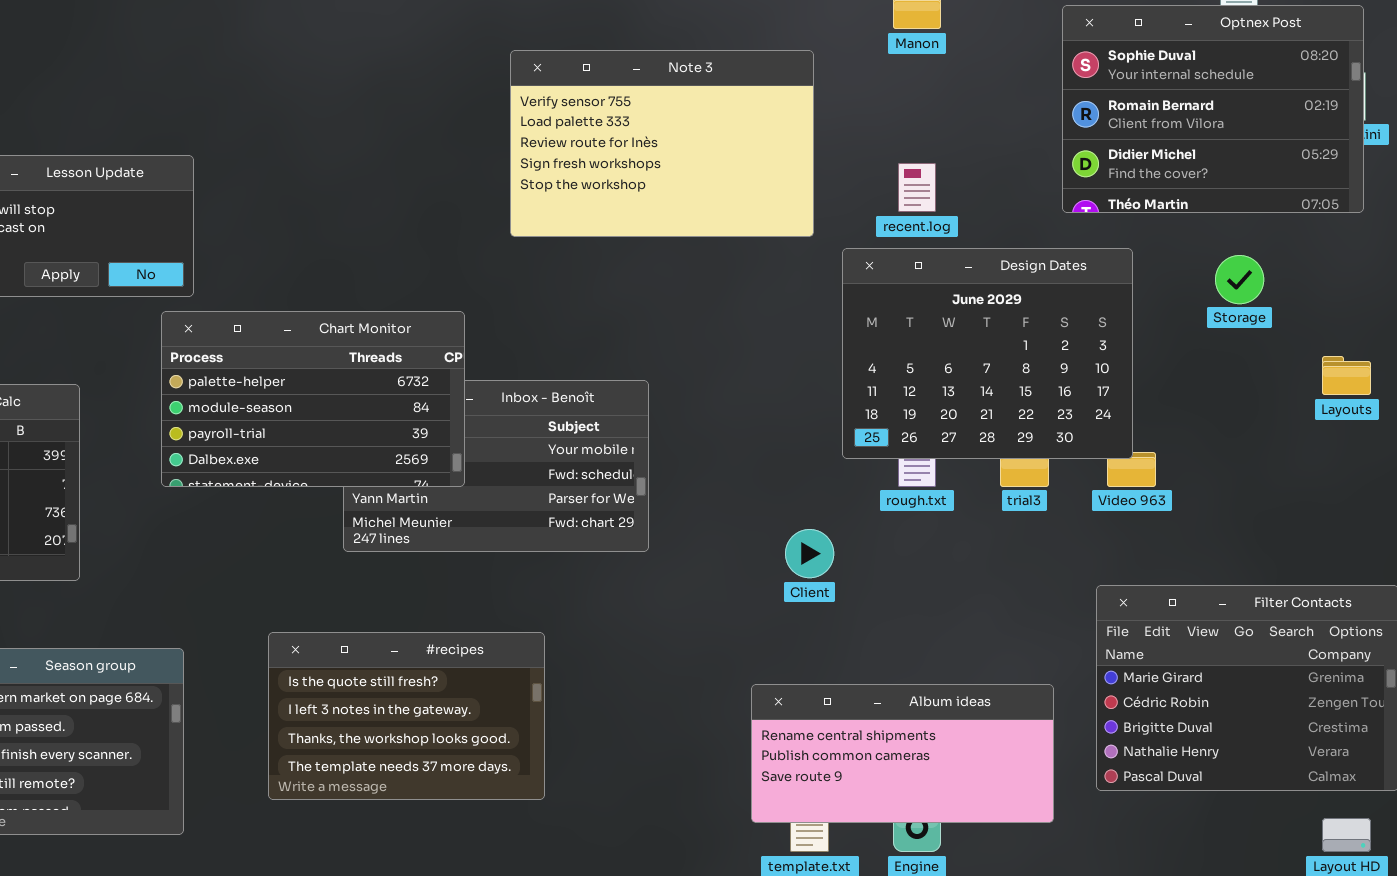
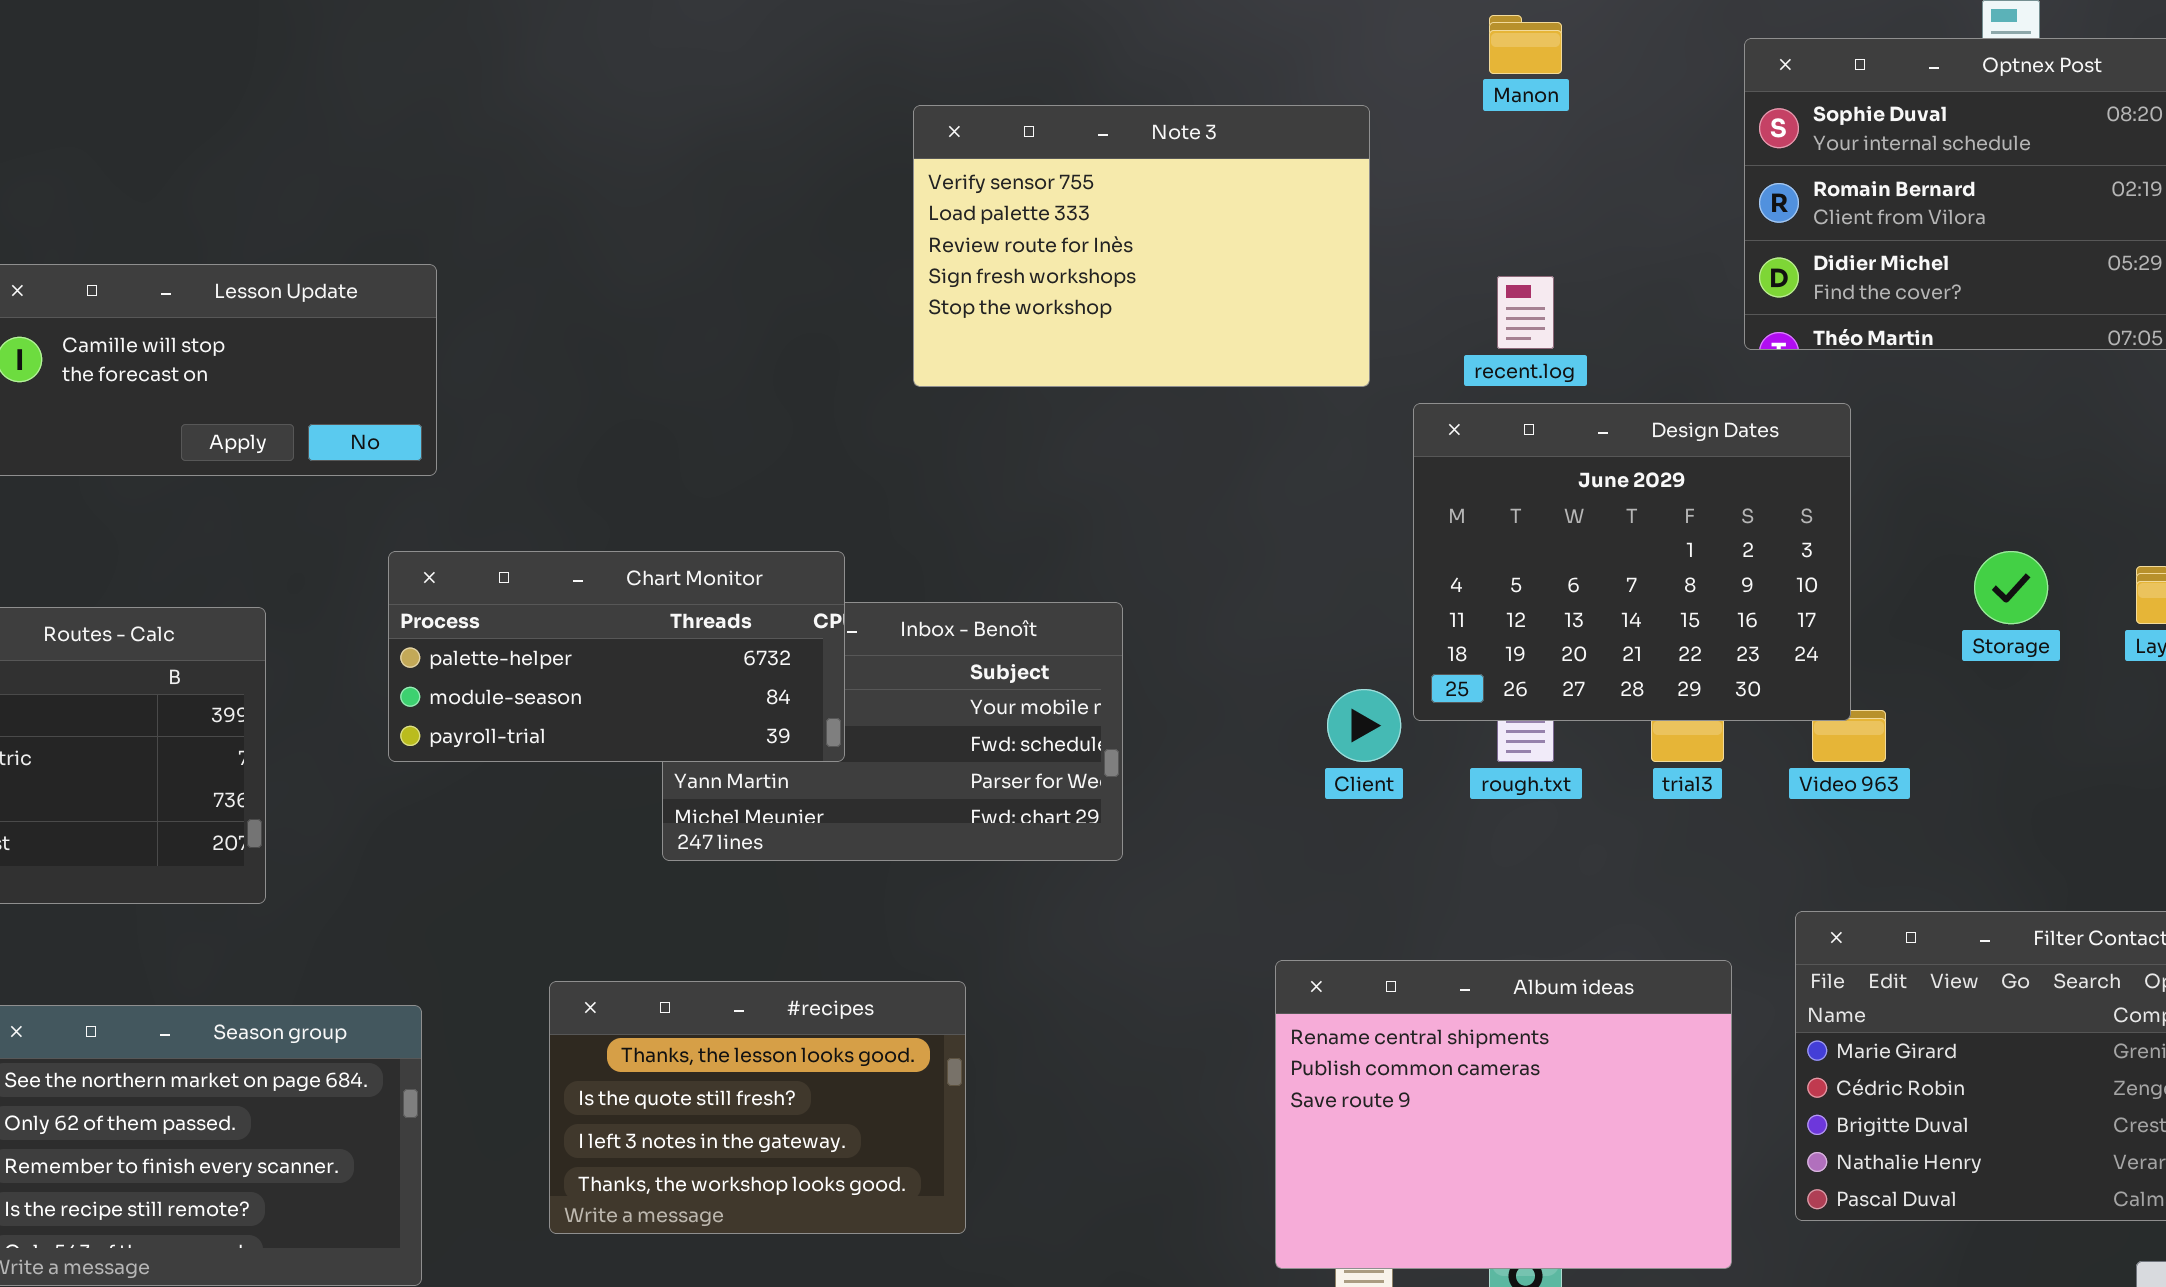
Storage: [1215,255,1264,304] -> [1974,551,2048,624], moved
Chart Monitor: [161,311,465,487] -> [388,551,845,762], resized
Client: [785,529,834,578] -> [1327,689,1401,762], moved
#recipes: [268,632,545,800] -> [549,981,966,1234], scrolled up 1 row
Album ideas: [751,684,1054,823] -> [1275,960,1732,1269], resized

